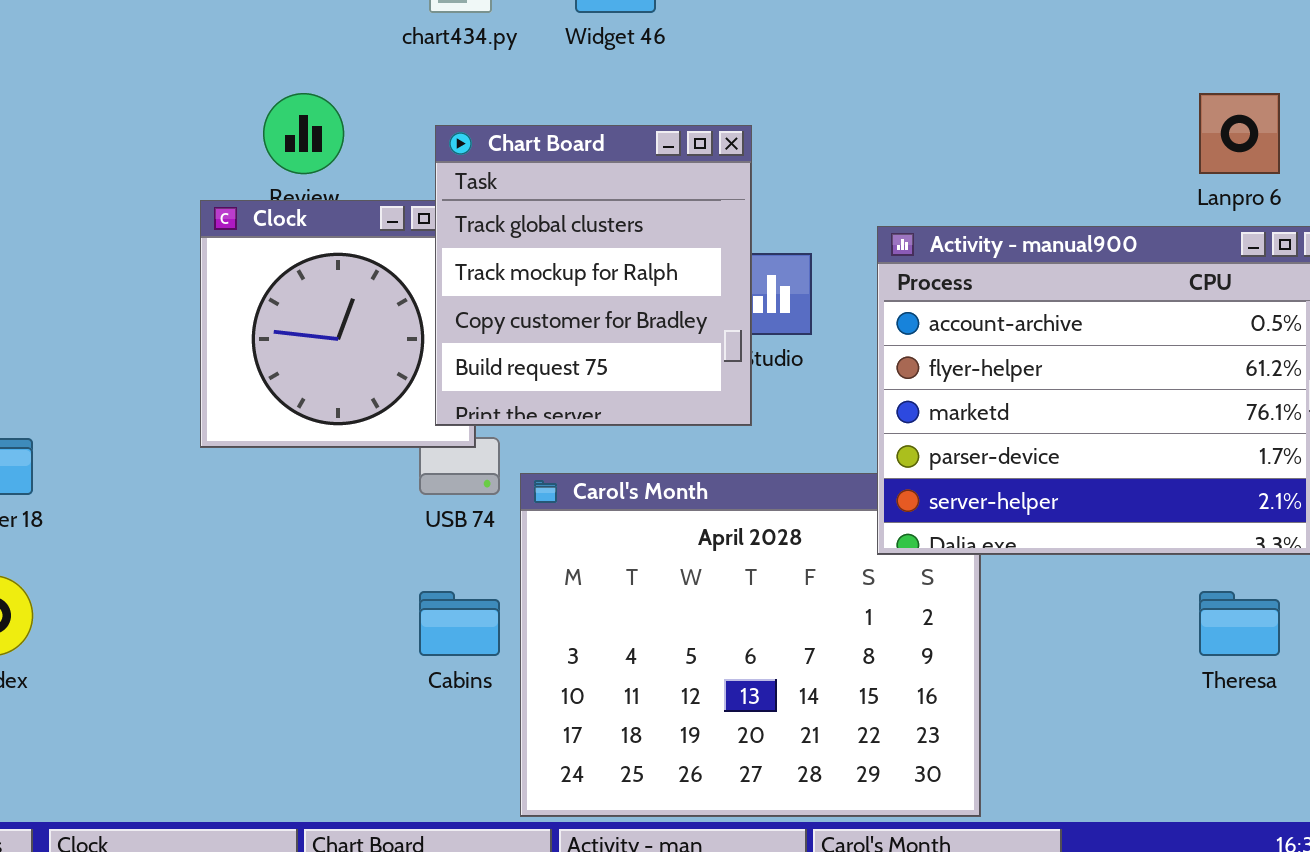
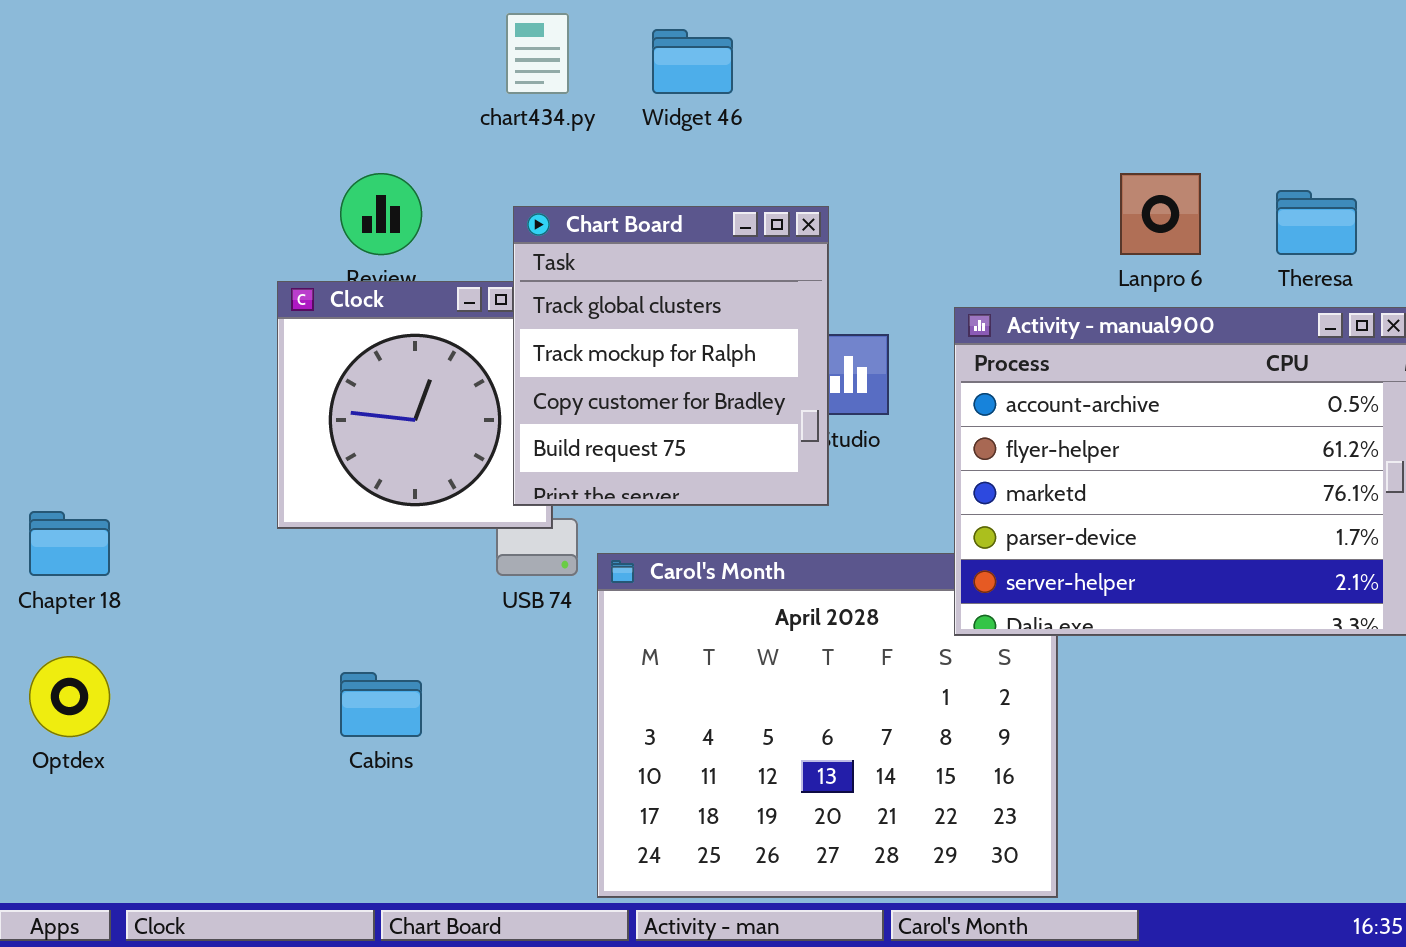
Lanpro 6: [1199,93,1280,174] -> [1120,173,1201,255], moved
Cabins: [419,591,500,656] -> [340,672,422,737], moved
Theresa: [1199,591,1280,656] -> [1276,190,1357,255], moved

